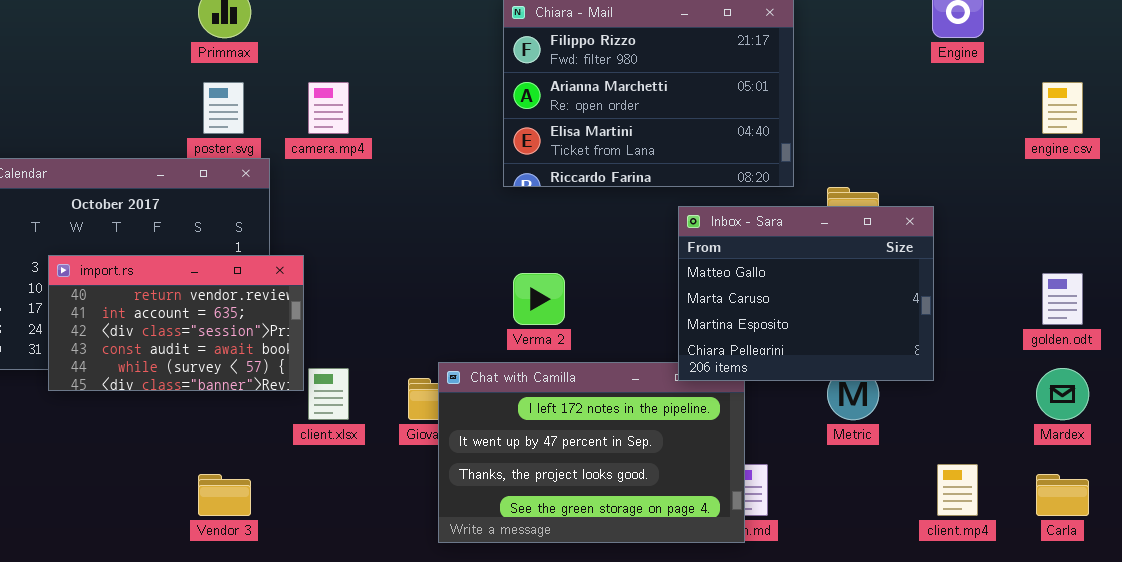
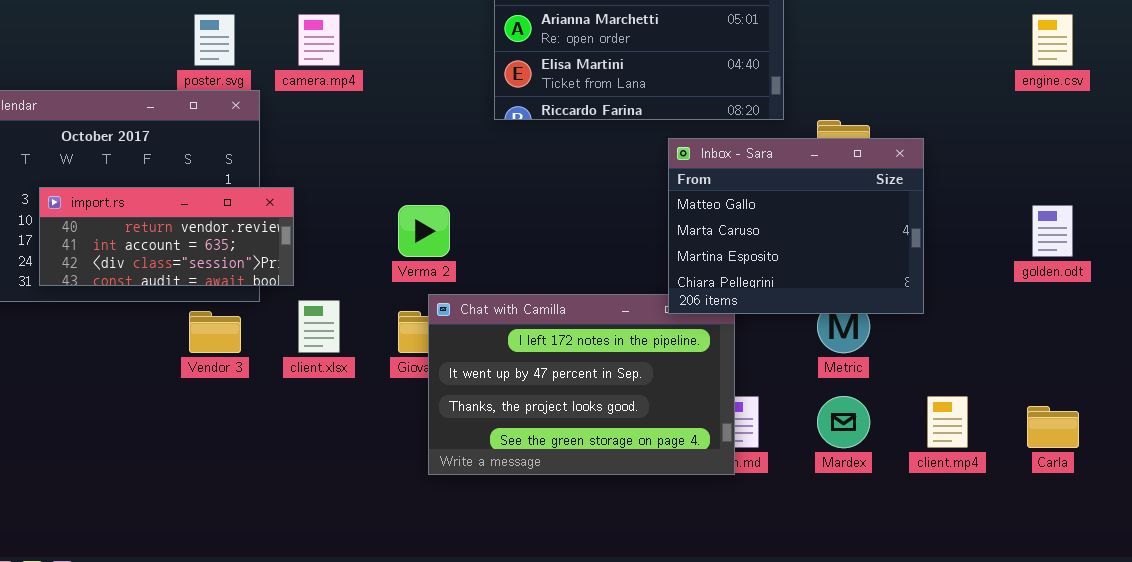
import.rs: [48,255,304,391] -> [39,187,294,286], resized
Verma 2: [513,273,565,325] -> [398,205,450,257], moved
Mardex: [1036,368,1089,420] -> [817,396,870,448], moved
Vendor 3: [198,474,251,516] -> [189,311,241,353], moved

